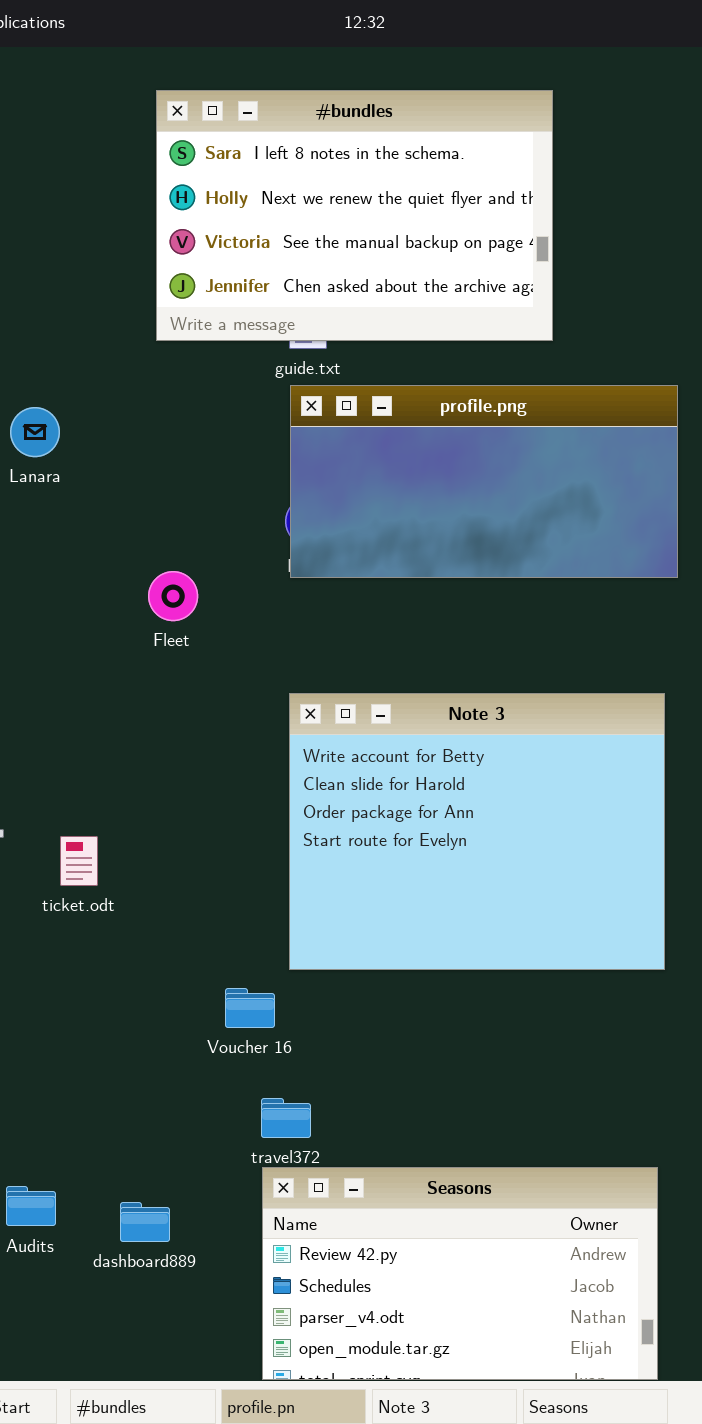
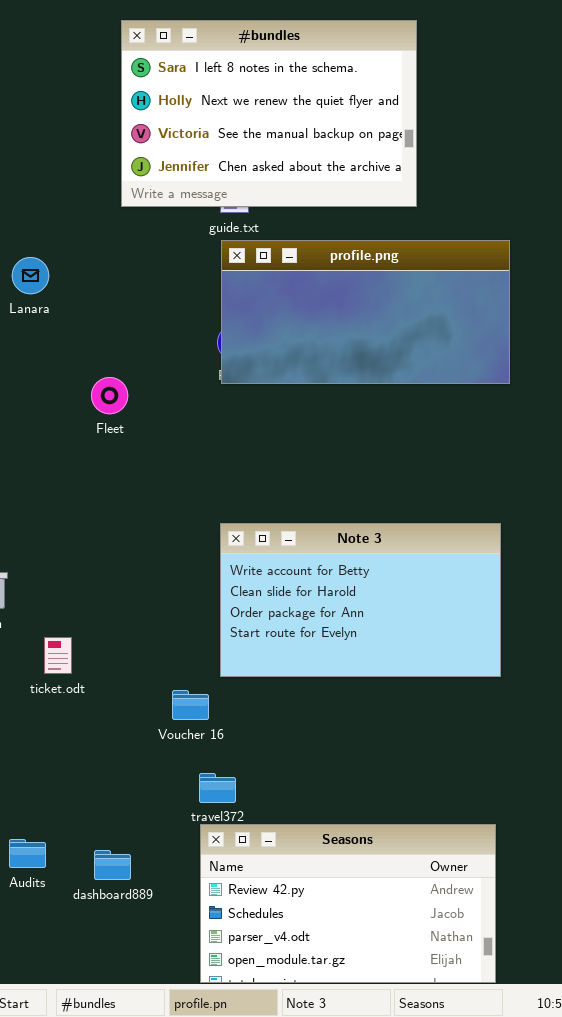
Fleet: [148,571,198,621] -> [91,377,128,414], moved
Note 3: [289,693,665,970] -> [220,523,501,677], resized
ticket.odt: [60,836,98,886] -> [44,637,72,674], moved

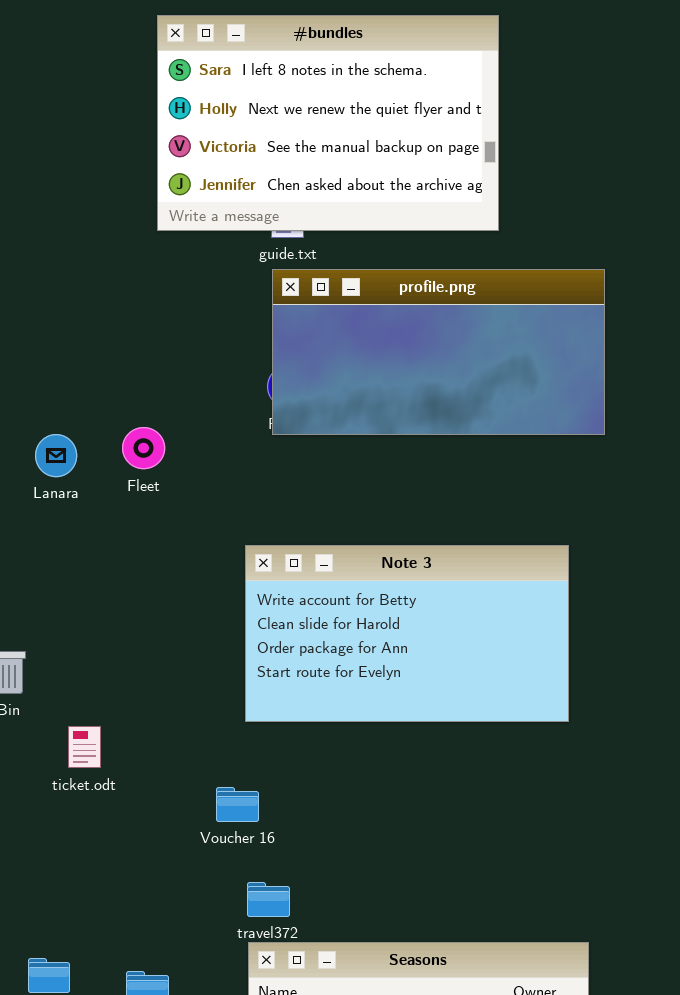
Lanara: [12,257,49,294] -> [35,434,77,477], moved
Note 3: [220,523,501,677] -> [245,545,569,722], moved

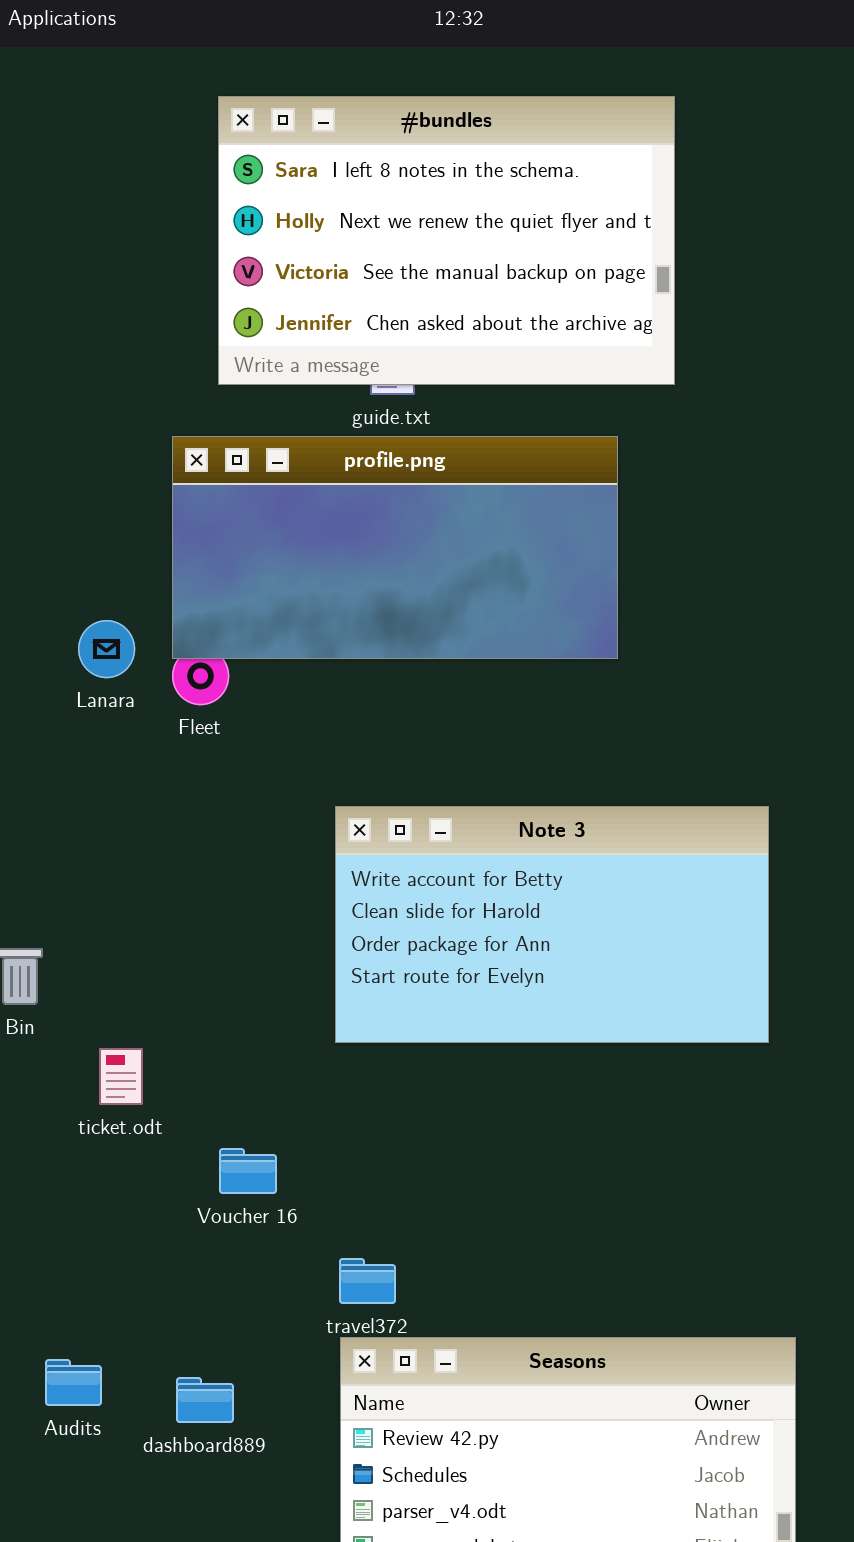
profile.png: [272,269,605,435] -> [172,436,618,659], moved
Lanara: [35,434,77,477] -> [78,620,135,678], moved
Voucher 16: [216,787,259,822] -> [219,1148,277,1194], moved

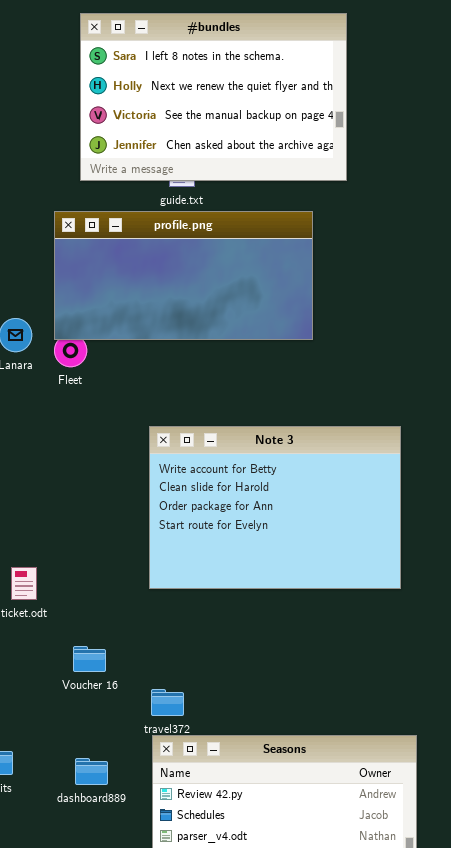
Note 3: [335,806,769,1043] -> [149,426,401,589], resized
Voucher 16: [219,1148,277,1194] -> [73,646,106,672], moved
dashboard889: [176,1377,234,1423] -> [75,758,108,785], moved

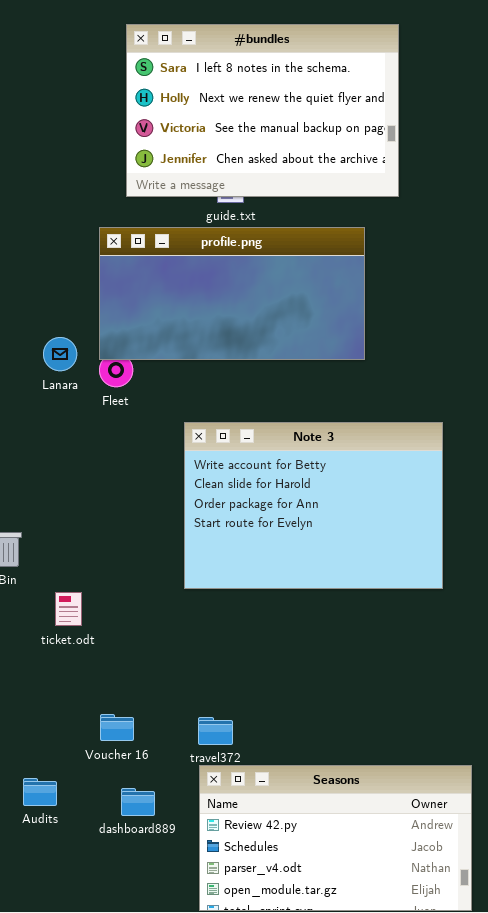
Note 3: [149,426,401,589] -> [184,422,443,589], moved
Voucher 16: [73,646,106,672] -> [100,714,134,741], moved

